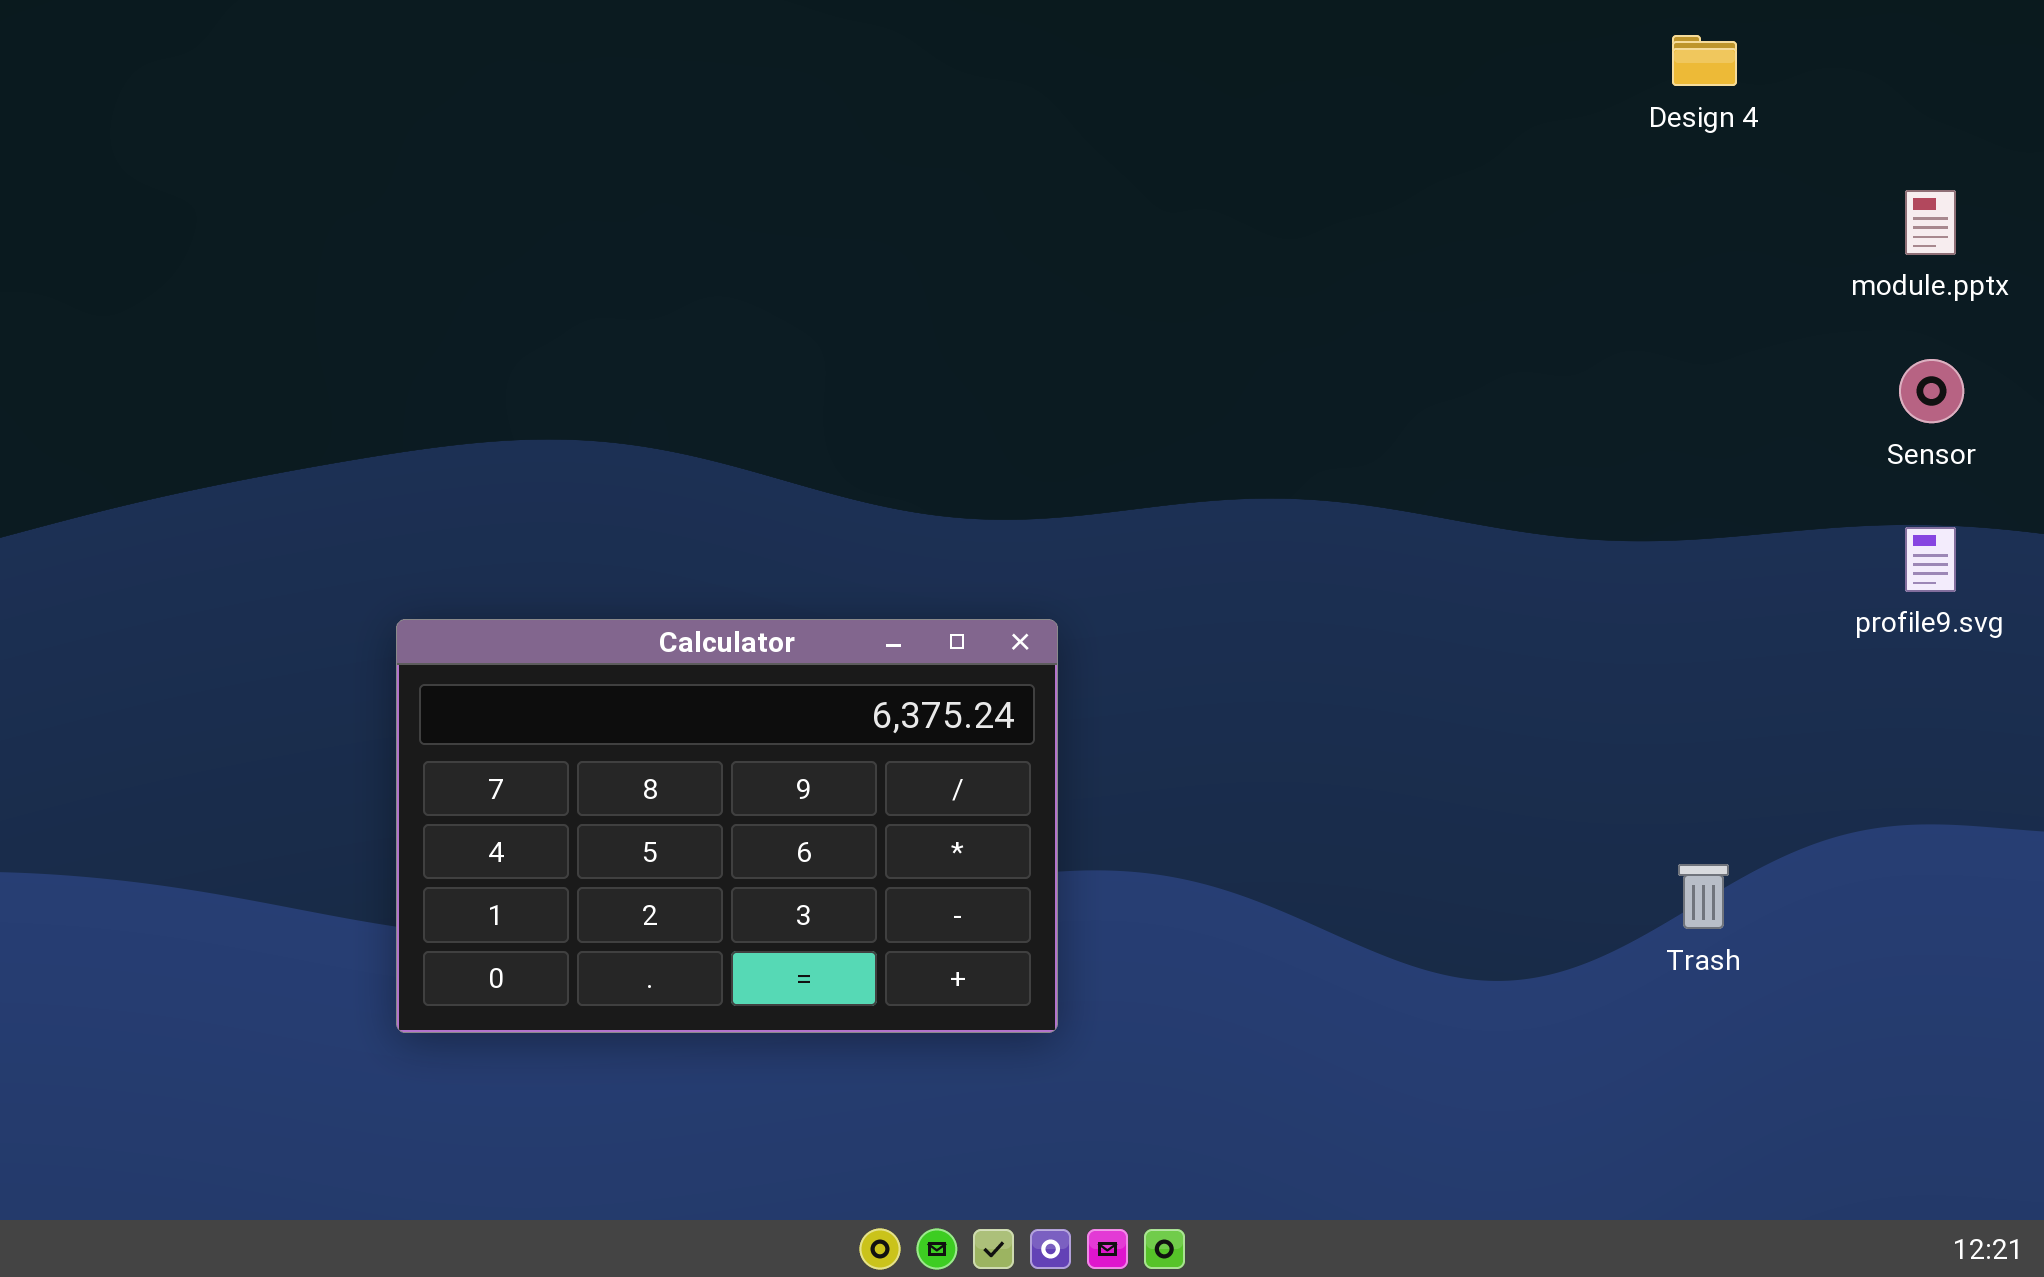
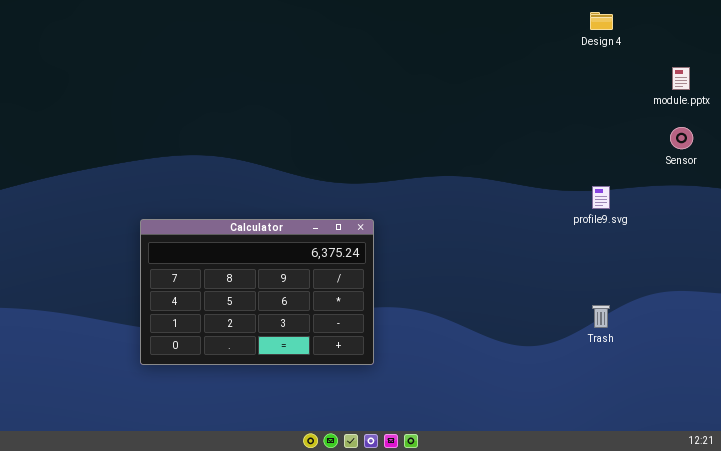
profile9.svg: [1905,527,1956,592] -> [592,186,610,209], moved

